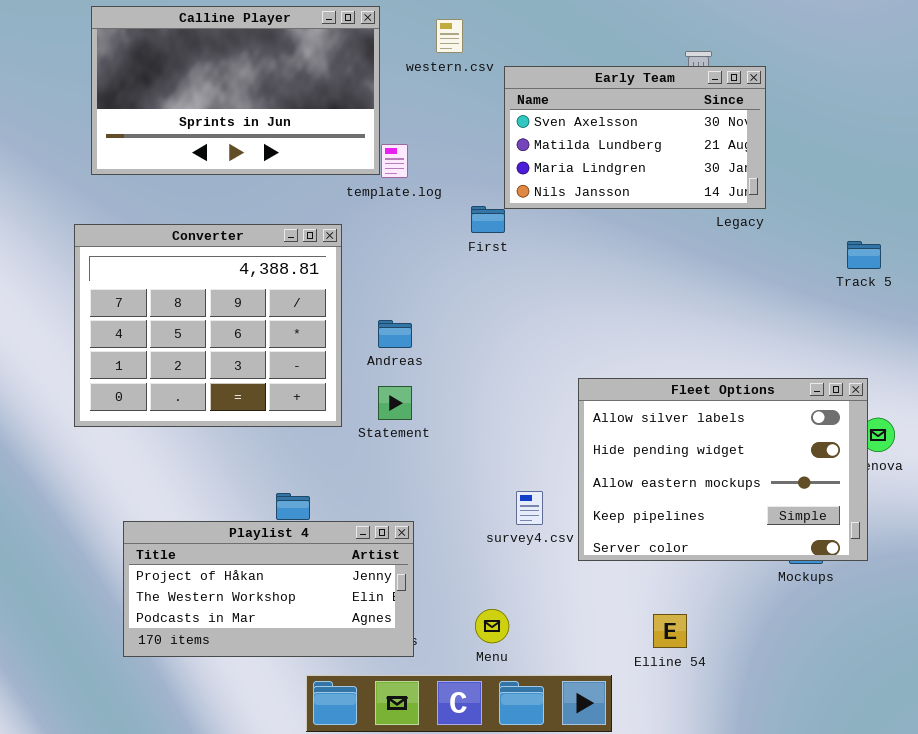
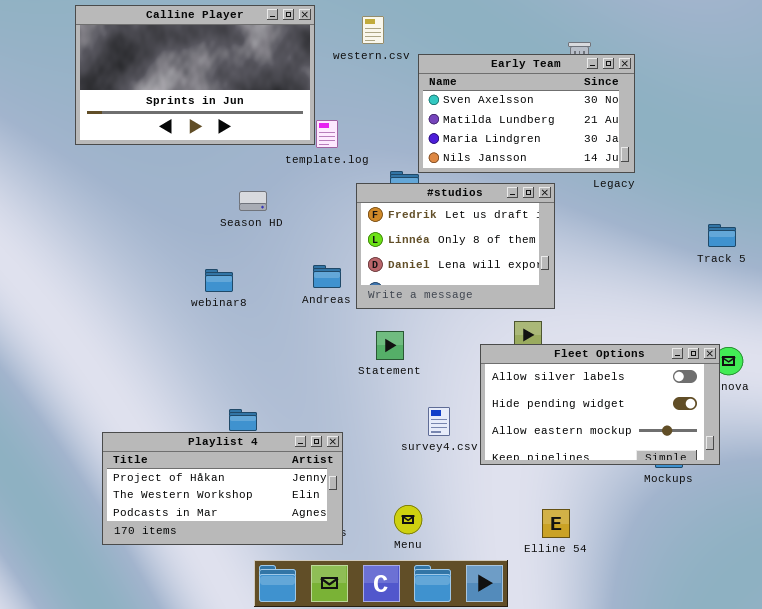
#studios: none -> [356,183,555,309], opened
Converter: [74,224,342,427] -> none, closed
Track 5: [847,241,881,269] -> [708,224,736,247], moved
Fleet Options: [578,378,868,561] -> [480,344,720,465], resized
Statement: [378,386,412,420] -> [376,331,404,360], moved

